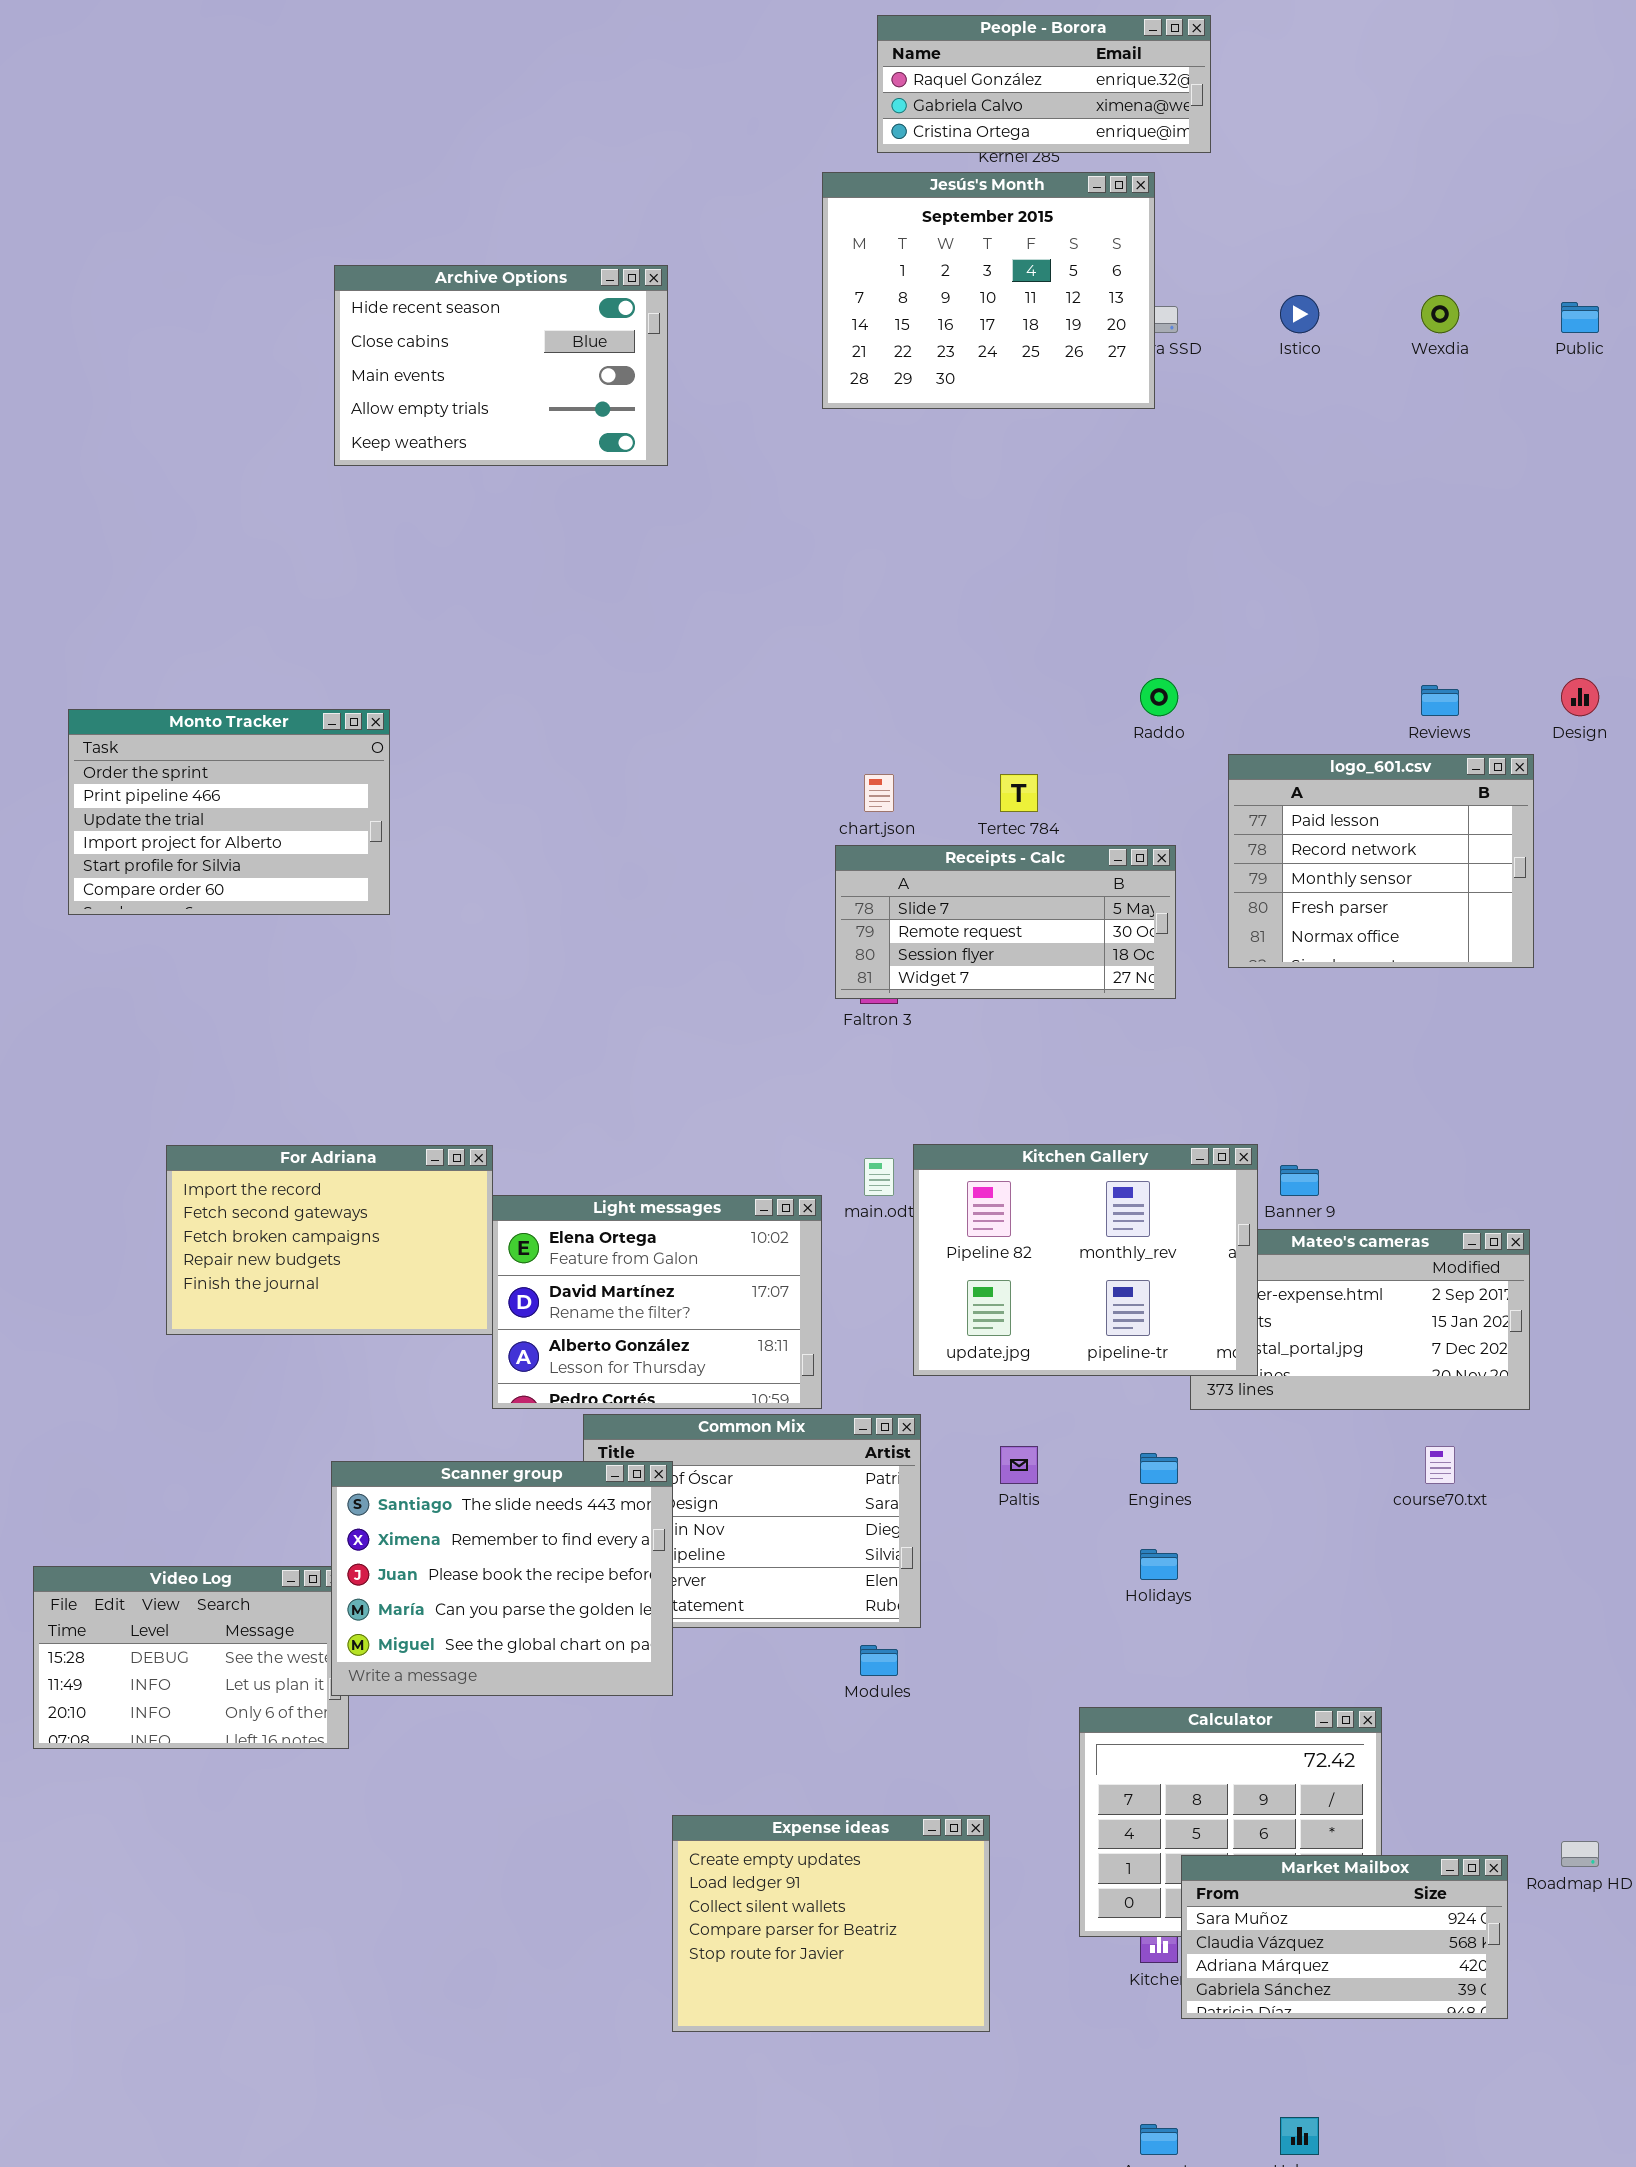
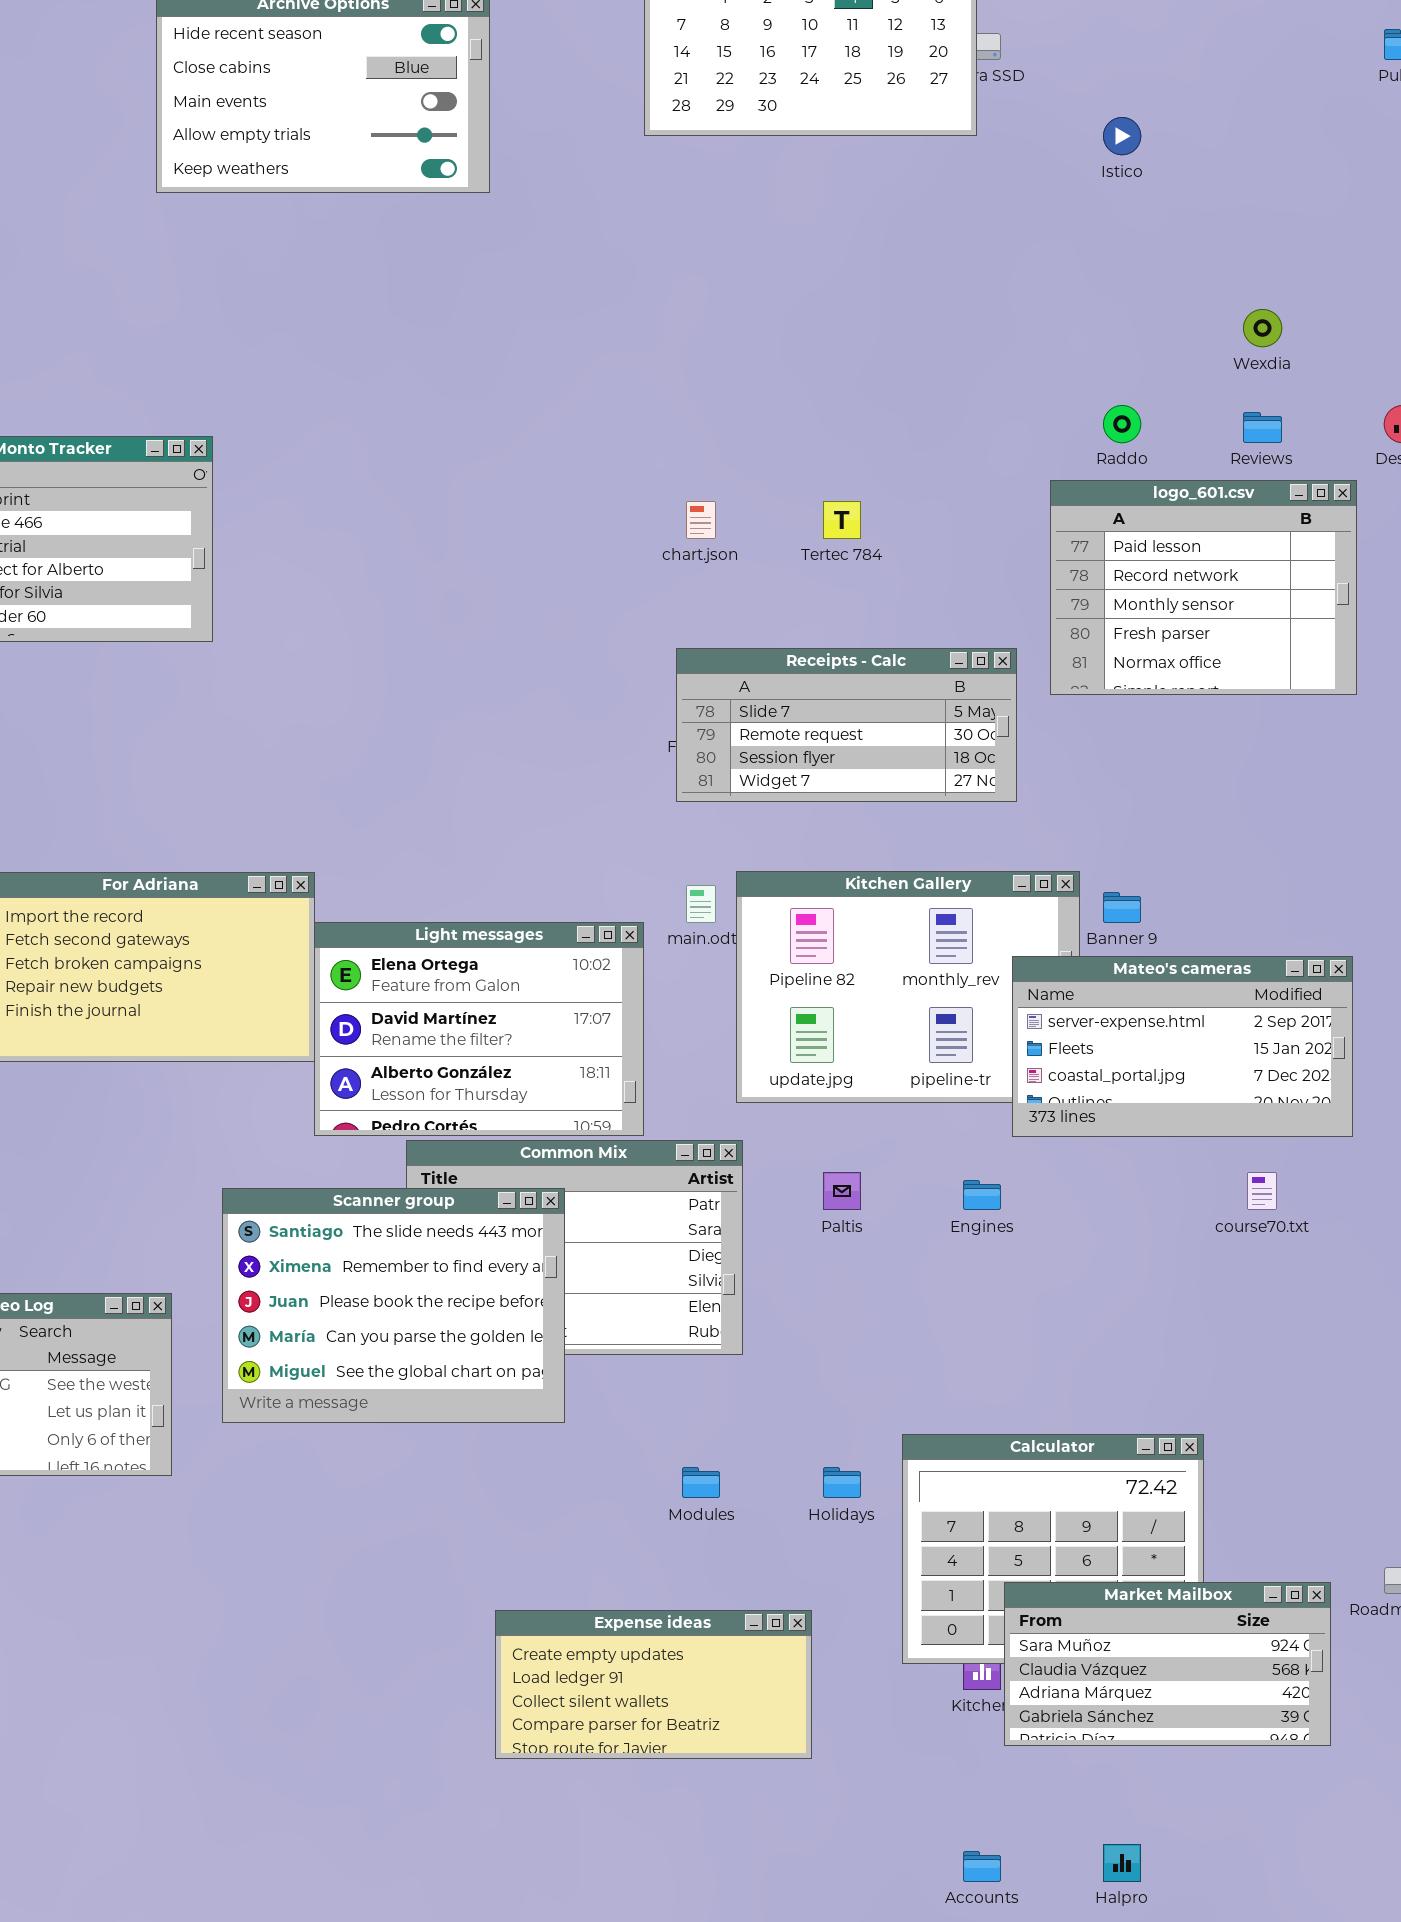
Istico: [1280,295,1319,333] -> [1103,117,1141,155], moved
Wexdia: [1421,295,1459,333] -> [1243,309,1282,347], moved
Raddo: [1140,678,1178,716] -> [1103,405,1141,443], moved
Receipts - Calc: [835,845,1176,999] -> [676,648,1017,802], moved
Mateo's cameras: [1190,1229,1530,1410] -> [1012,956,1353,1137], raised
Scanner group: [331,1461,673,1696] -> [222,1188,565,1423], moved
Holidays: [1140,1549,1178,1580] -> [823,1467,861,1498], moved
Modules: [860,1645,898,1676] -> [682,1467,720,1498], moved
Expense ideas: [672,1815,990,2032] -> [495,1610,812,1759], resized

